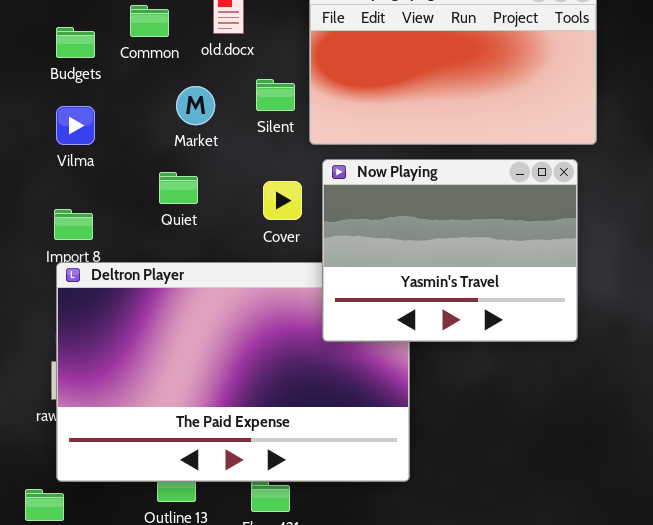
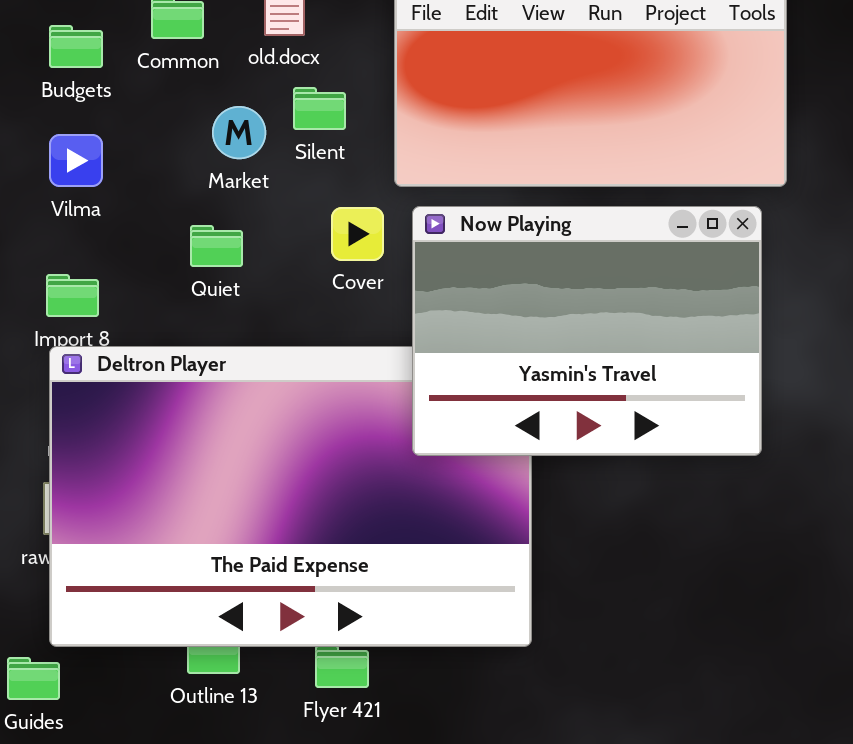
Silent: [256,79,295,111] -> [293,87,346,130], moved
Cover: [263,181,302,220] -> [331,207,384,261], moved

